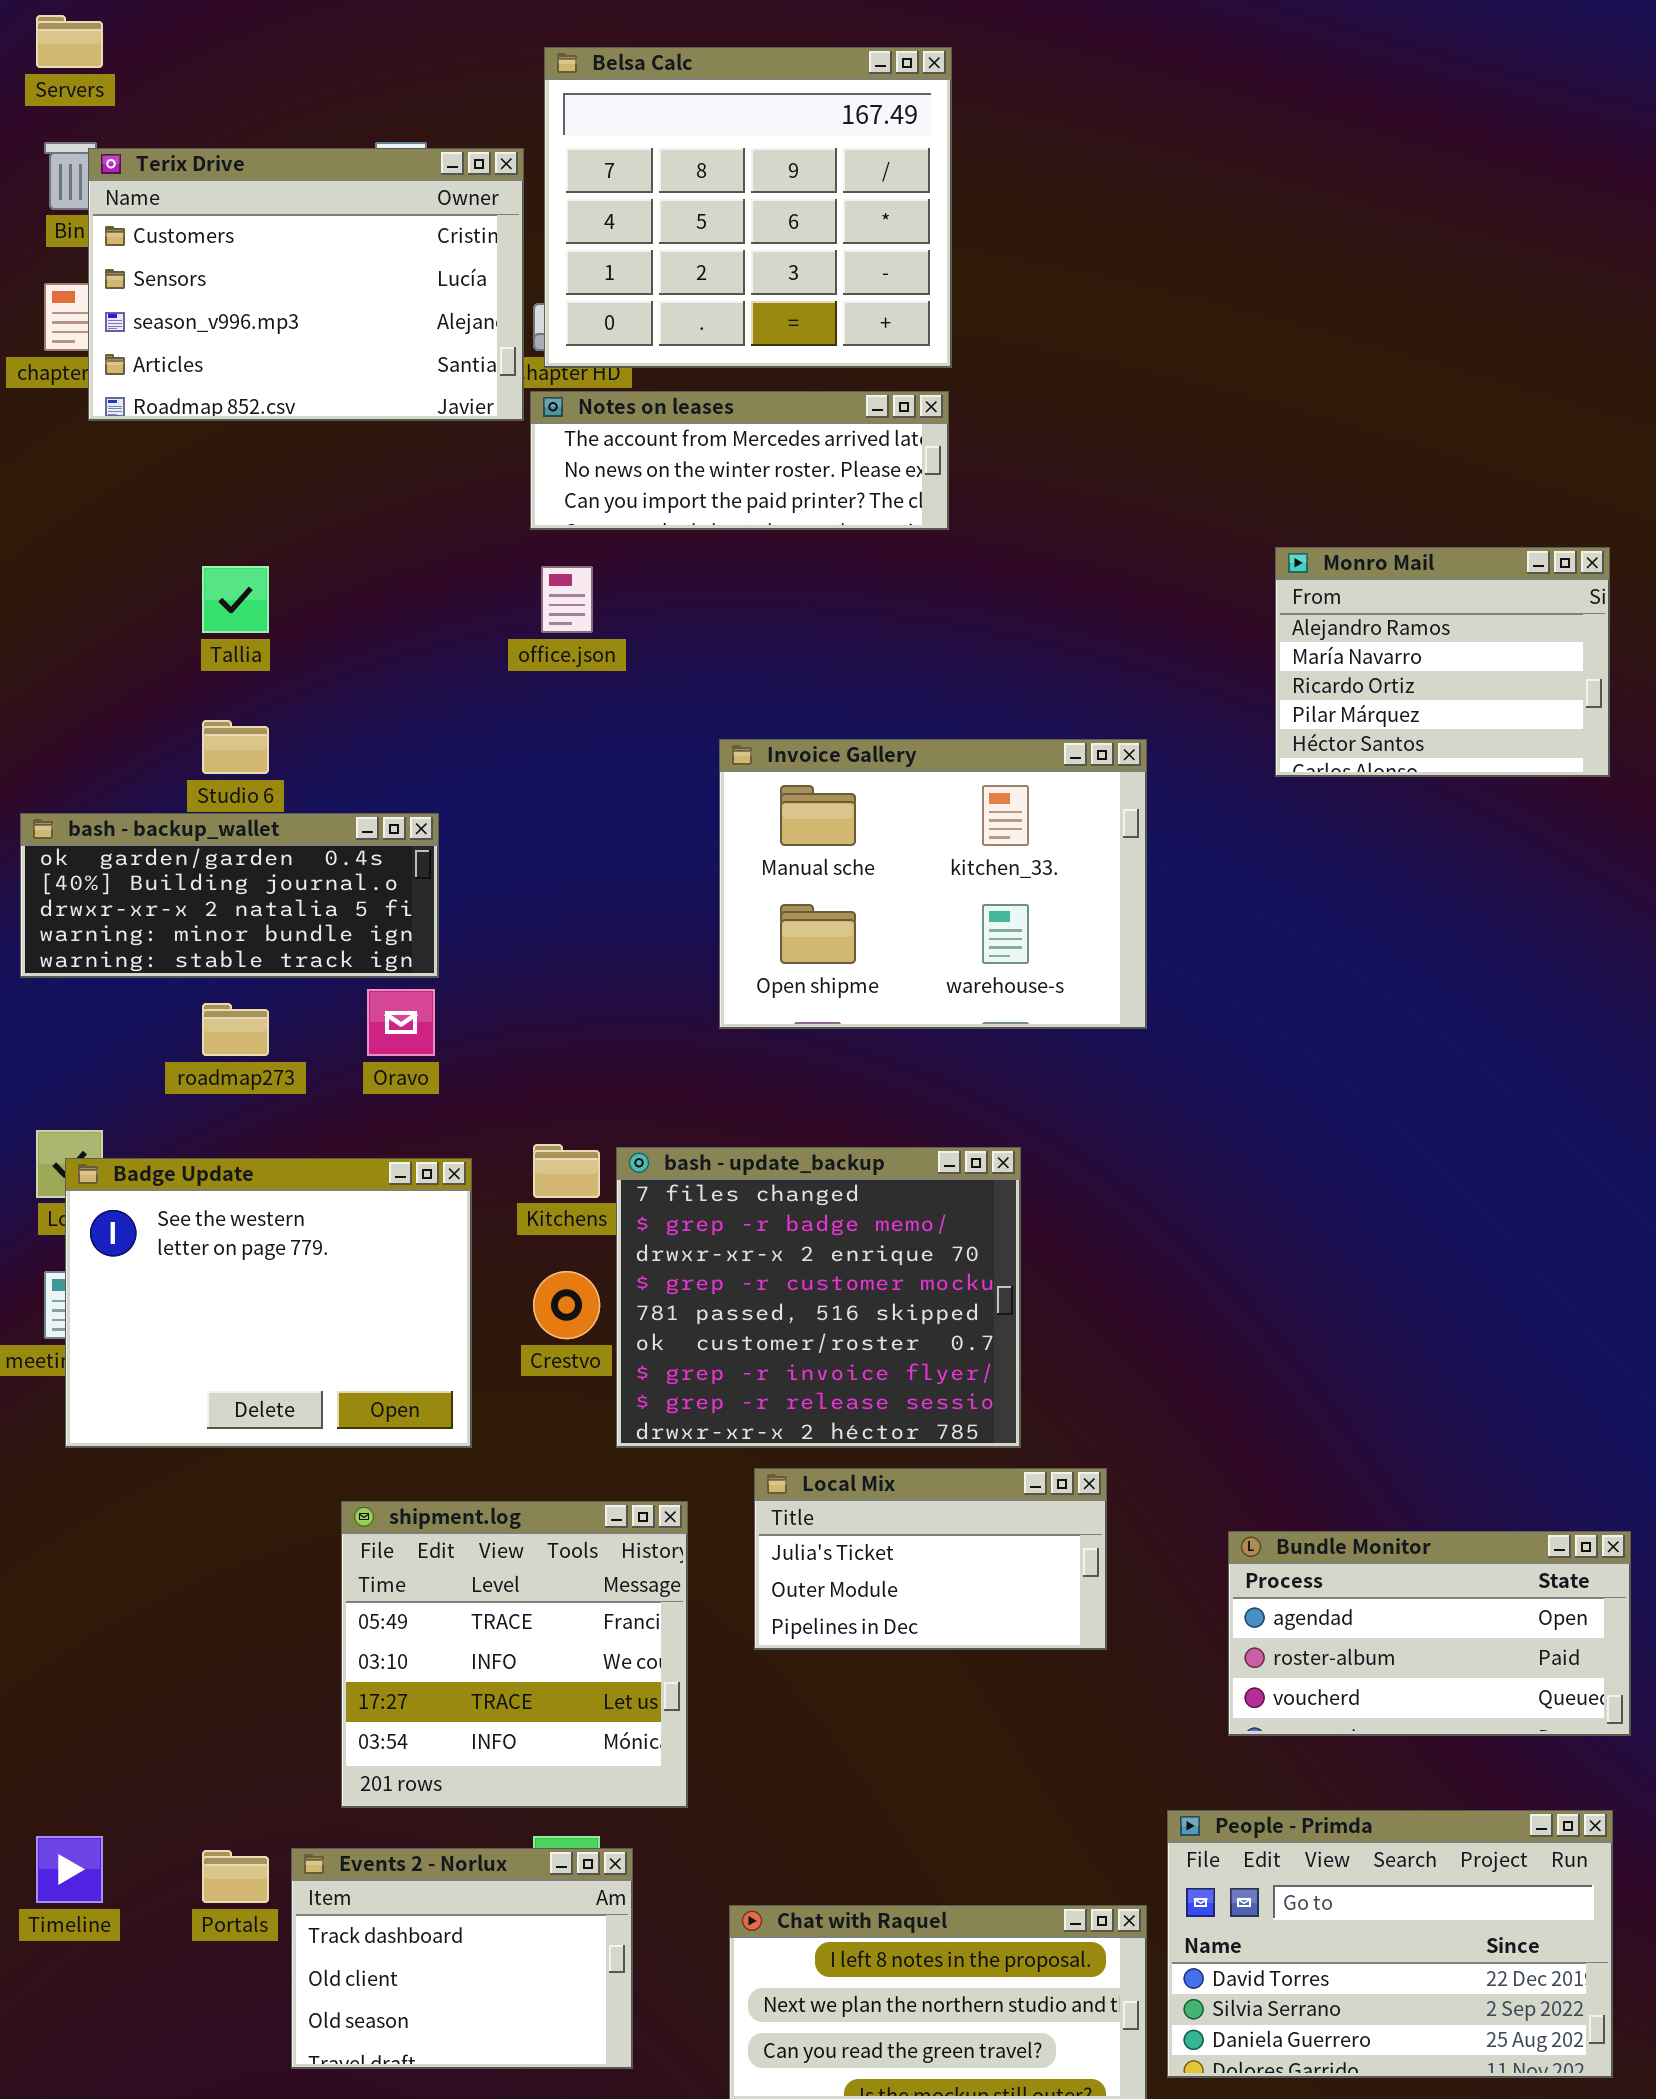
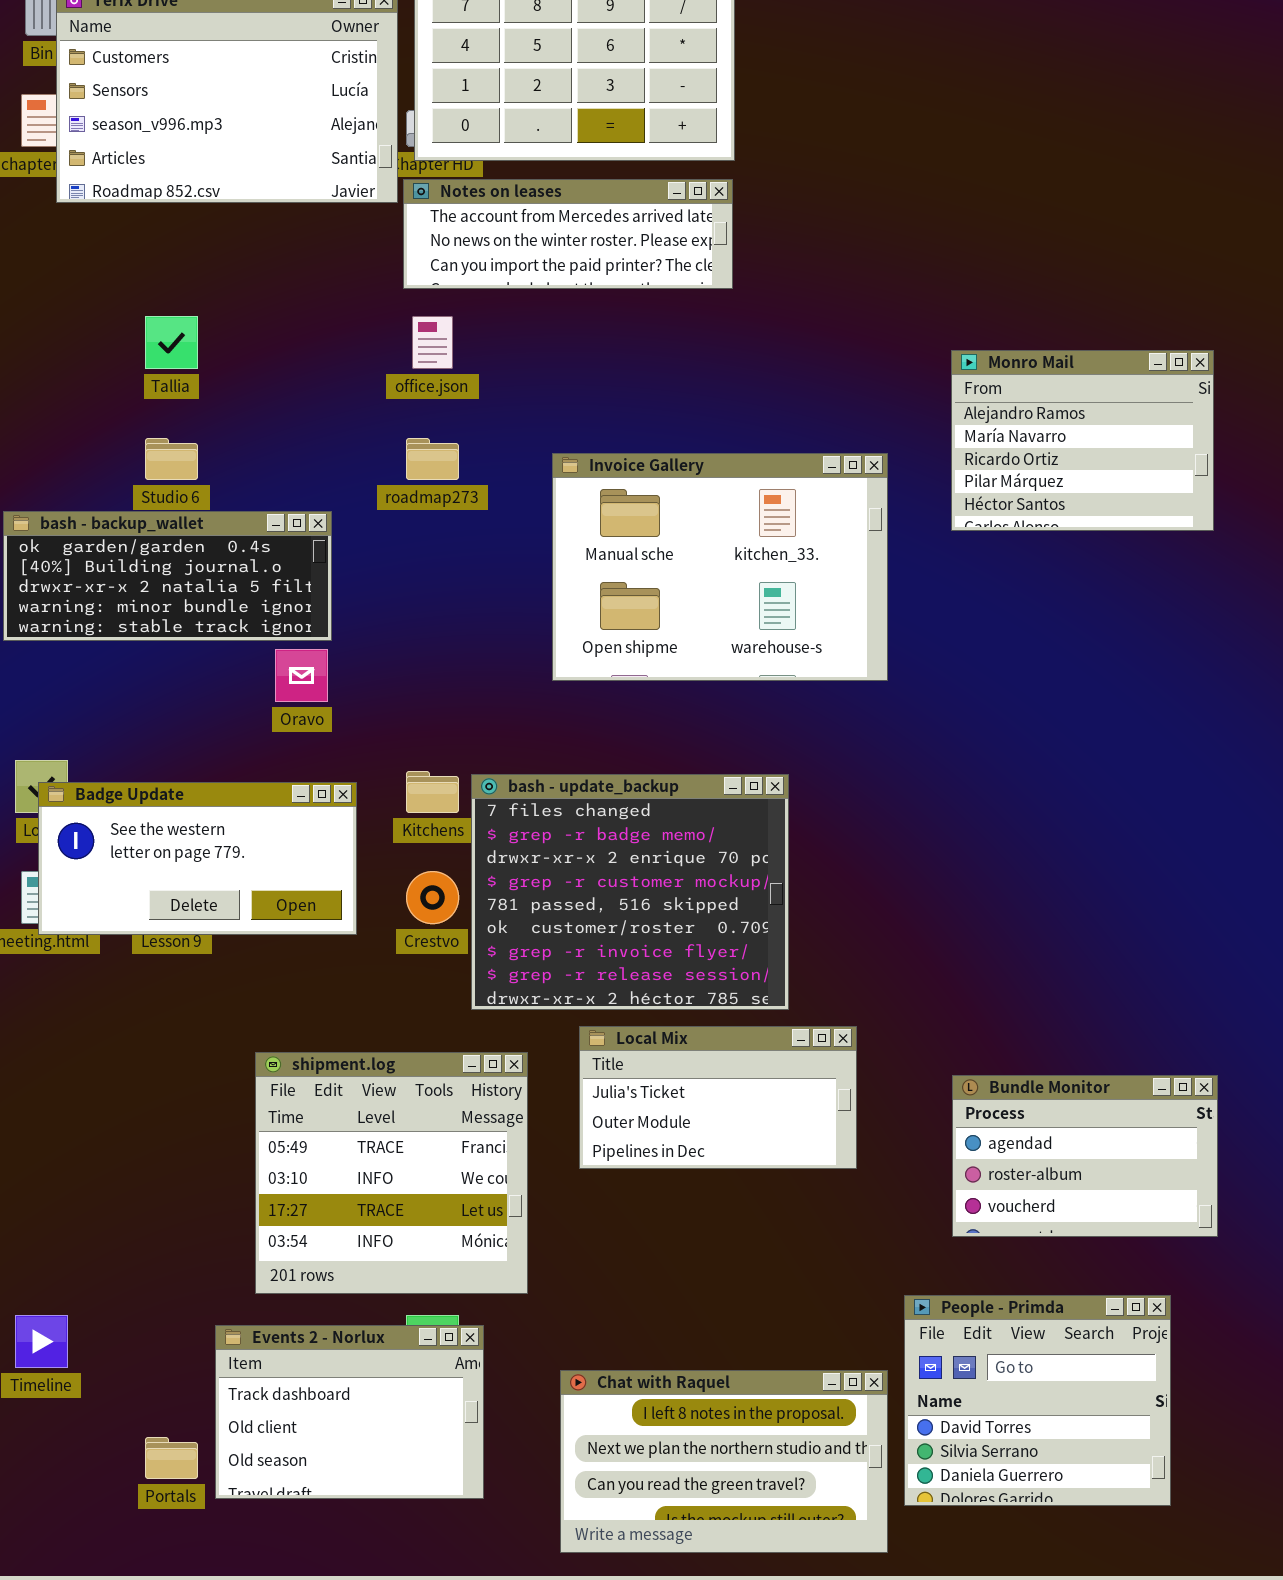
Monro Mail: [1275,547,1610,777] -> [951,350,1214,531], moved
roadmap273: [202,1003,269,1056] -> [406,438,459,480], moved
Badge Update: [65,1158,472,1448] -> [38,782,357,935], resized
Bundle Monitor: [1228,1531,1631,1736] -> [952,1075,1218,1237], resized
People - Primda: [1167,1810,1613,2078] -> [904,1295,1171,1506], resized
Portals: [202,1850,269,1903] -> [145,1437,198,1479], moved

